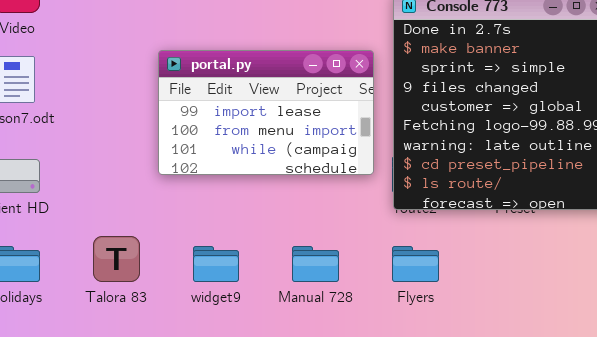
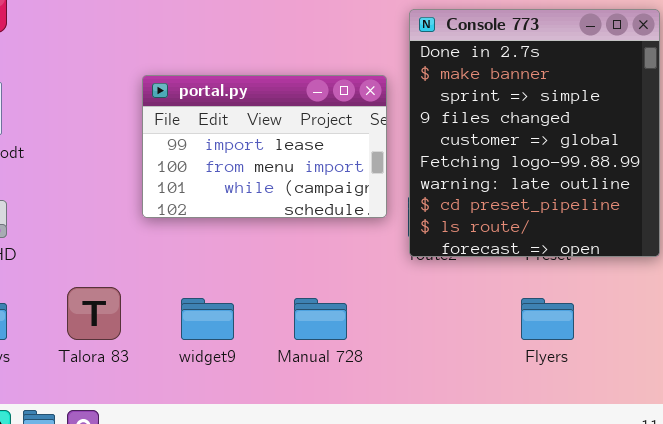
Flyers: [392,246,439,282] -> [521,298,574,340], moved

